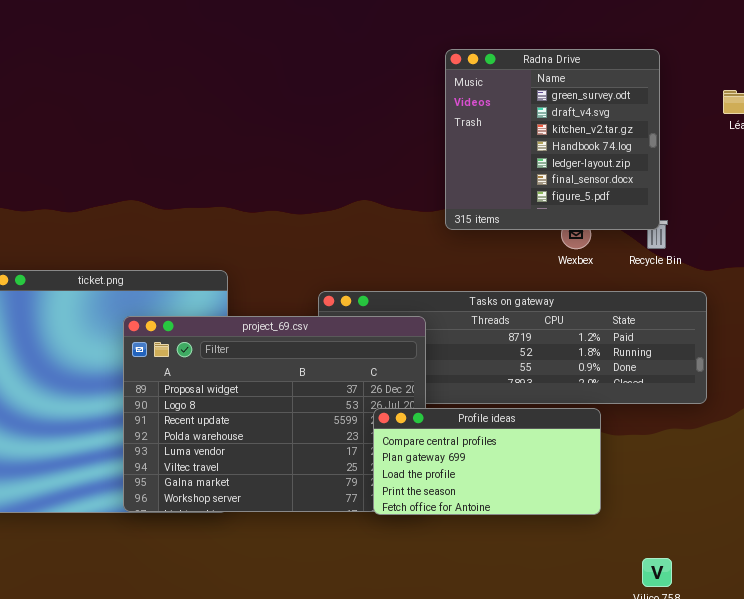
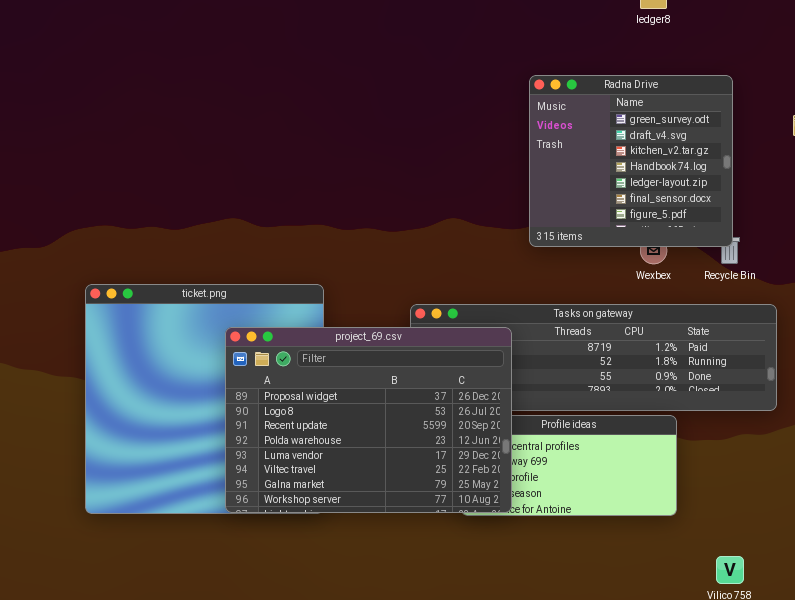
project_69.csv: [123,316,426,512] -> [225,327,512,513], raised

